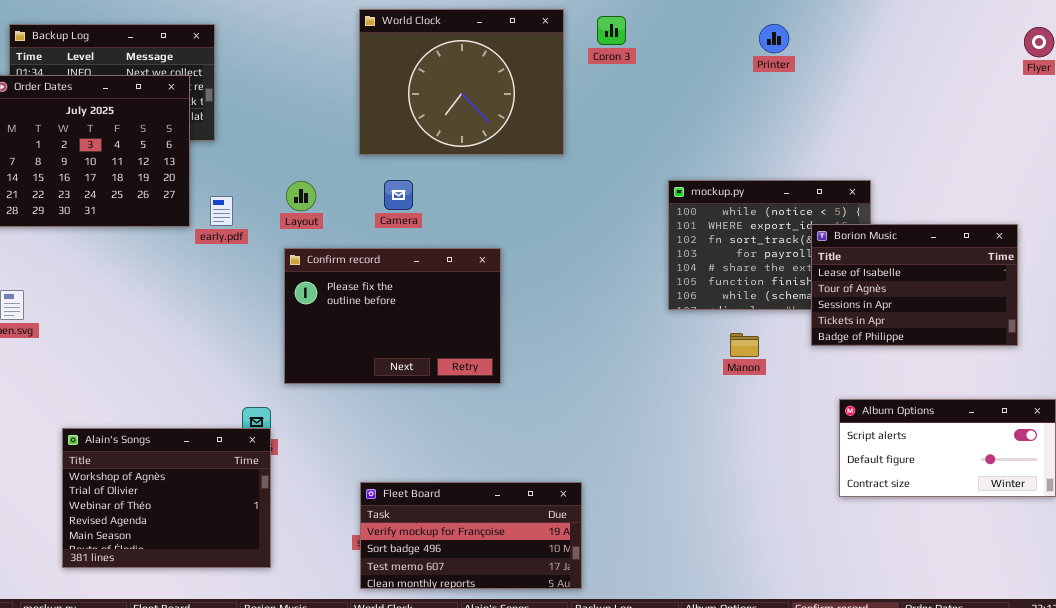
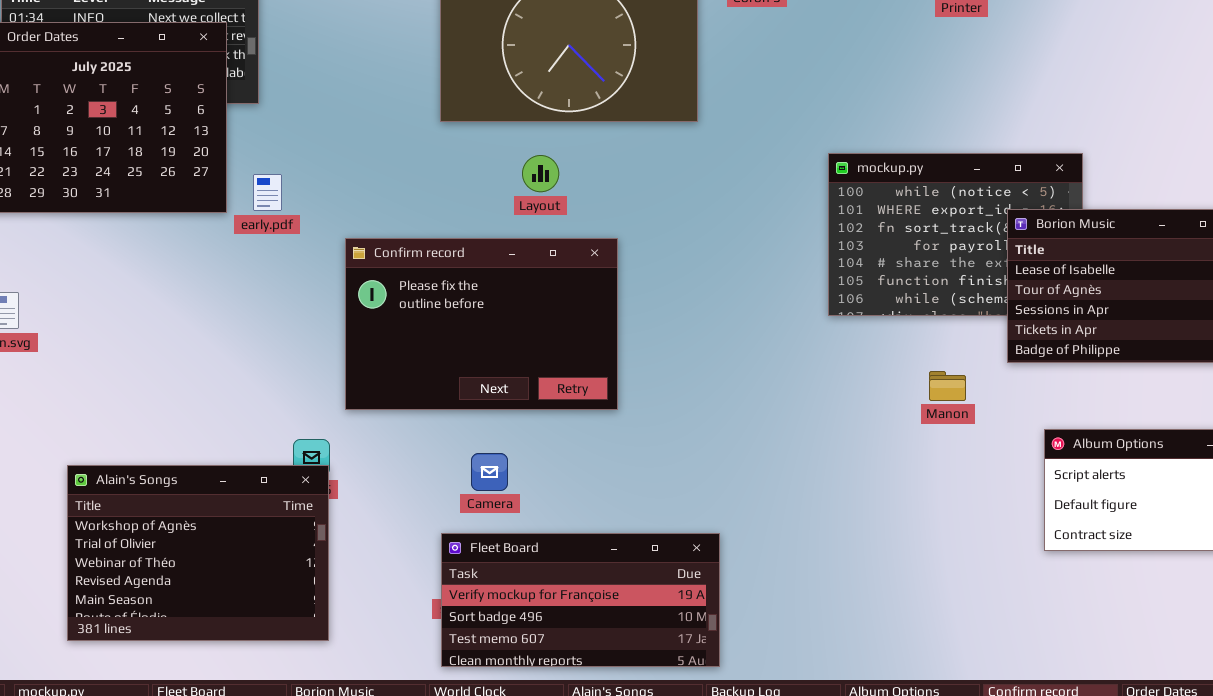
Camera: [384,180,413,210] -> [471,453,508,491], moved
Layout: [286,181,316,211] -> [522,155,559,192], moved
Manon: [730,333,759,357] -> [929,371,966,401], moved

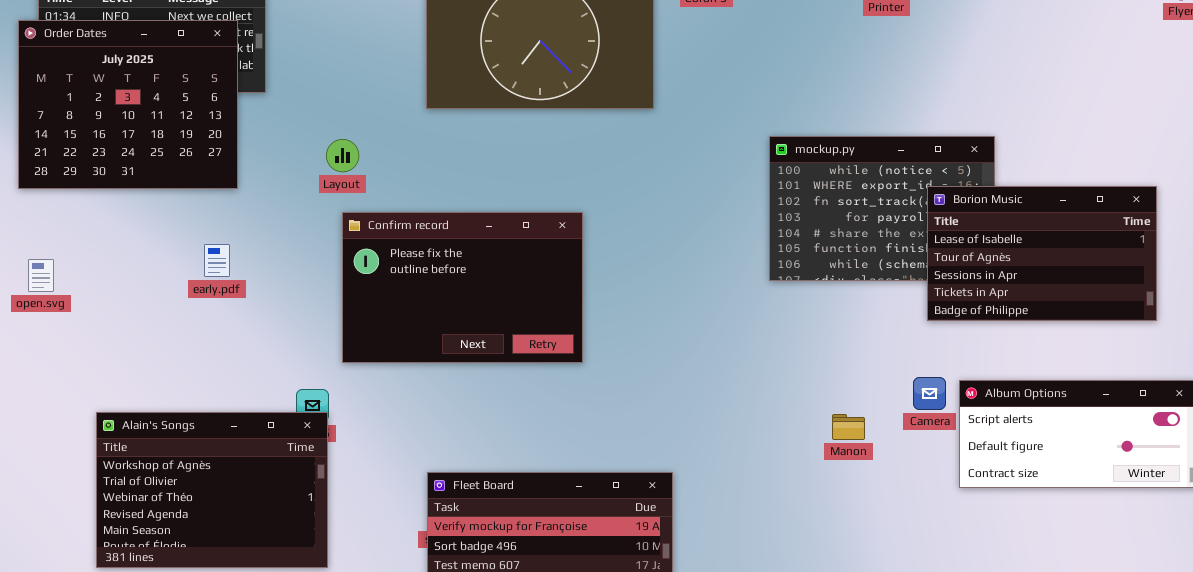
Layout: [522,155,559,192] -> [326,139,359,172], moved
early.pdf: [253,174,282,211] -> [204,244,230,277], moved
Manon: [929,371,966,401] -> [832,414,865,440], moved
Camera: [471,453,508,491] -> [913,377,946,410], moved

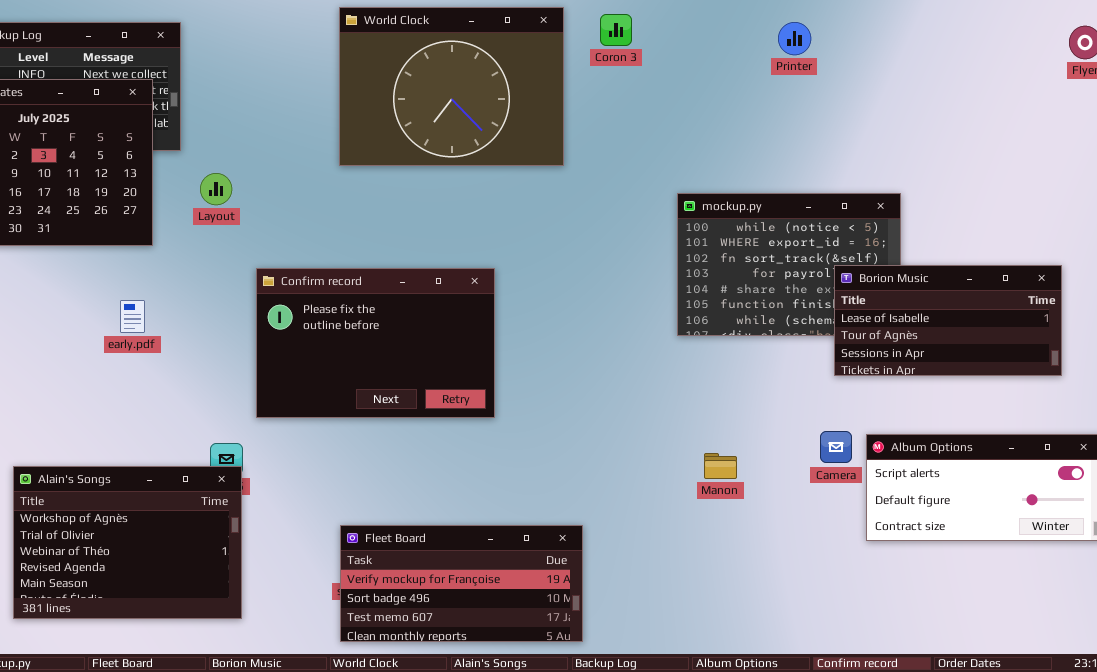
Layout: [326,139,359,172] -> [200,173,232,205], moved
Borion Music: [927,186,1157,321] -> [834,265,1062,376], resized
Manon: [832,414,865,440] -> [704,453,737,479], moved

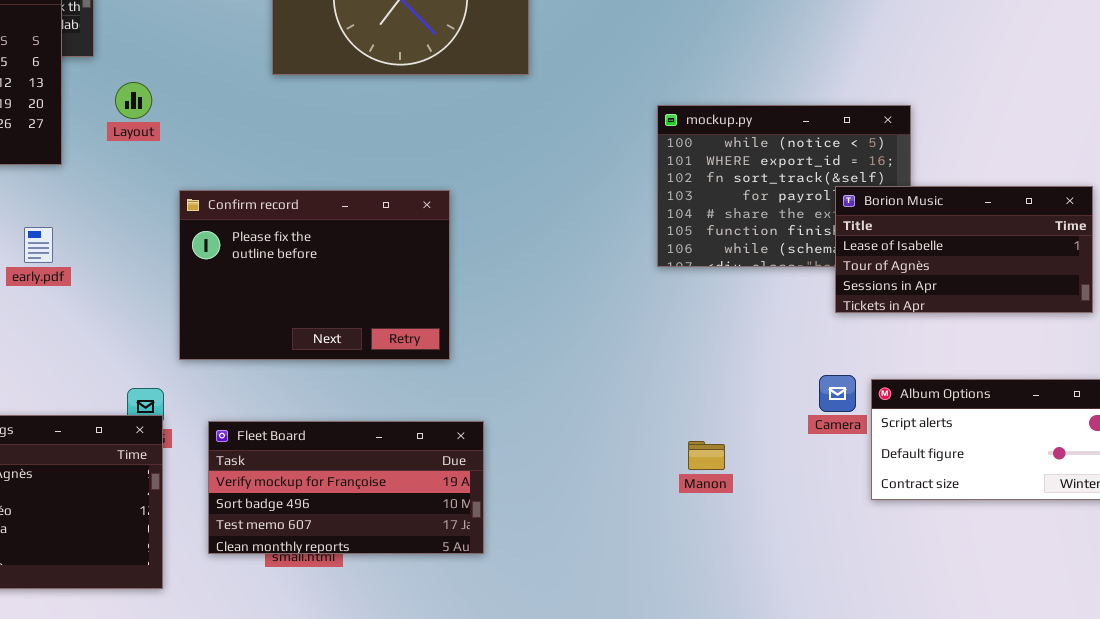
Manon: [704,453,737,479] -> [688,441,725,470], moved
Fleet Board: [340,525,583,642] -> [208,421,484,554], moved

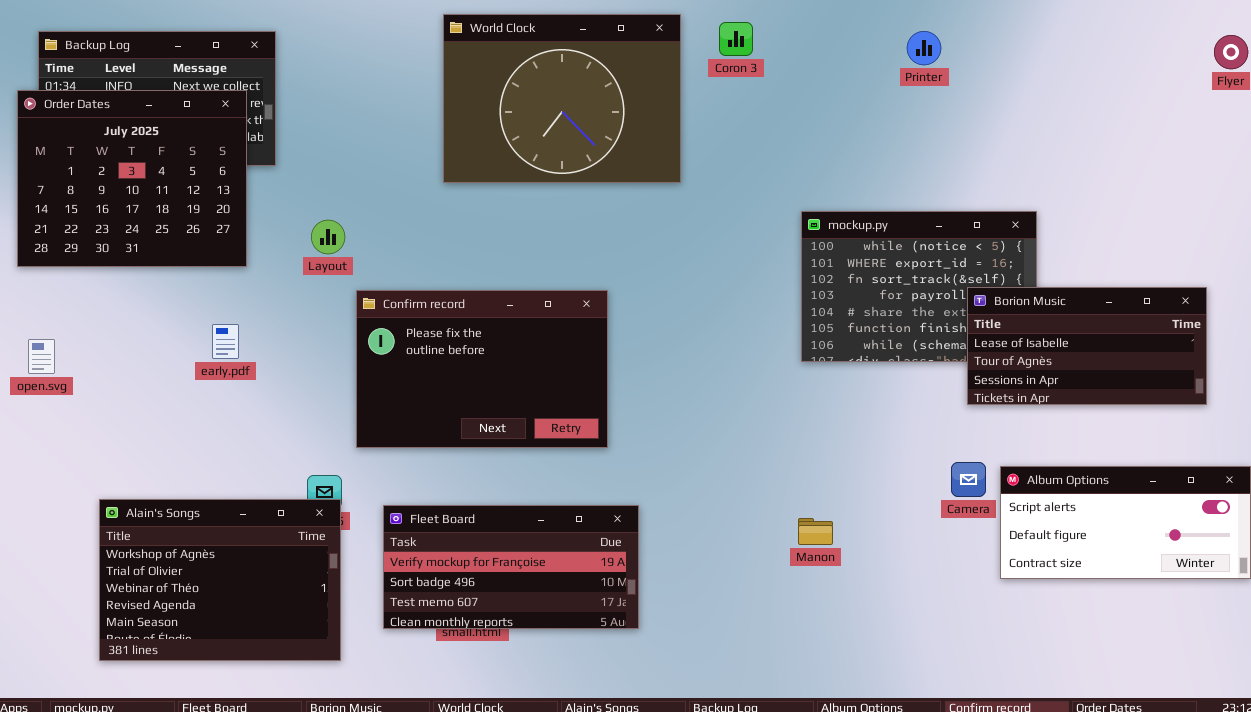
Layout: [115,82,152,119] -> [311,220,345,254], moved
Manon: [688,441,725,470] -> [798,518,833,545], moved

